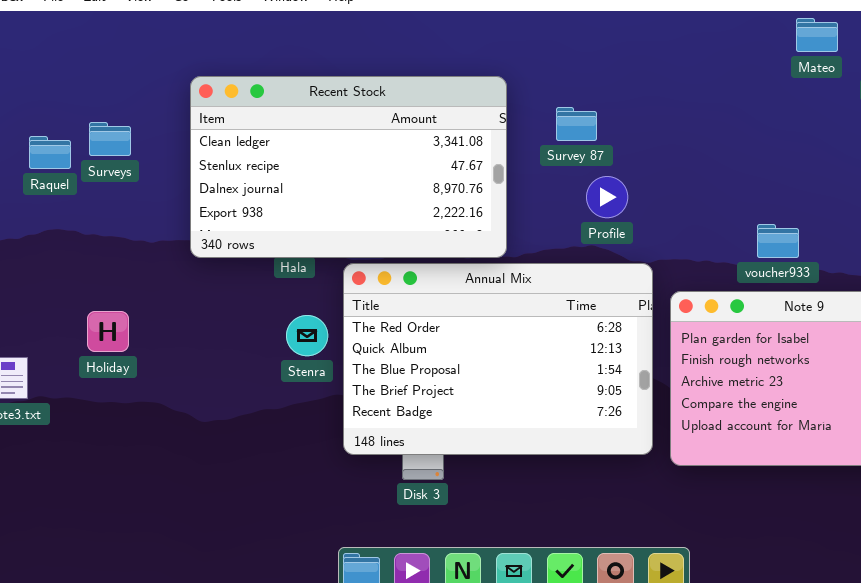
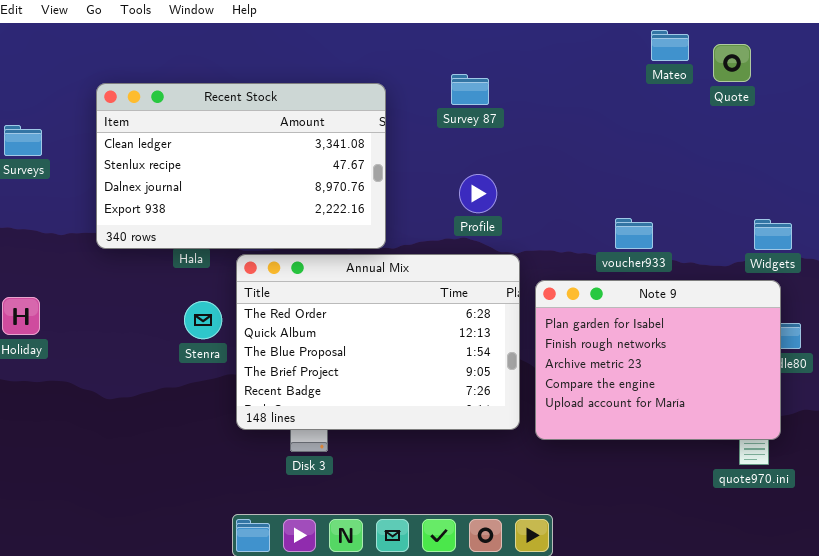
Survey 87: [556,107,597,141] -> [451,74,489,105], moved

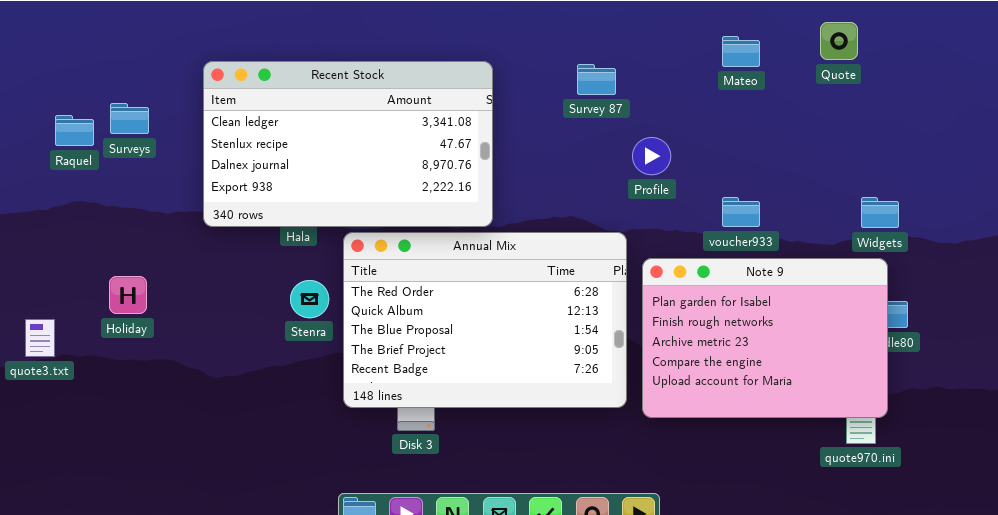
Mateo: [651,30,689,61] -> [722,36,760,67], moved
Survey 87: [451,74,489,105] -> [577,64,616,95], moved
Profile: [459,174,497,213] -> [632,137,671,175], moved

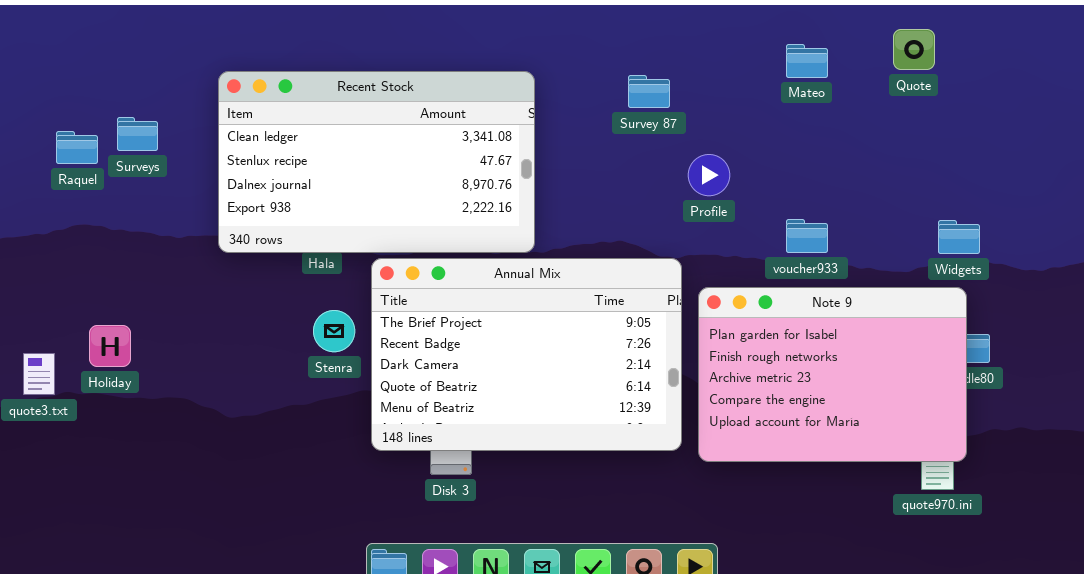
Annual Mix: [343,232,627,408] -> [371,258,682,451], scrolled down 3 rows
Holiday: [109,276,147,314] -> [89,325,131,367], moved

